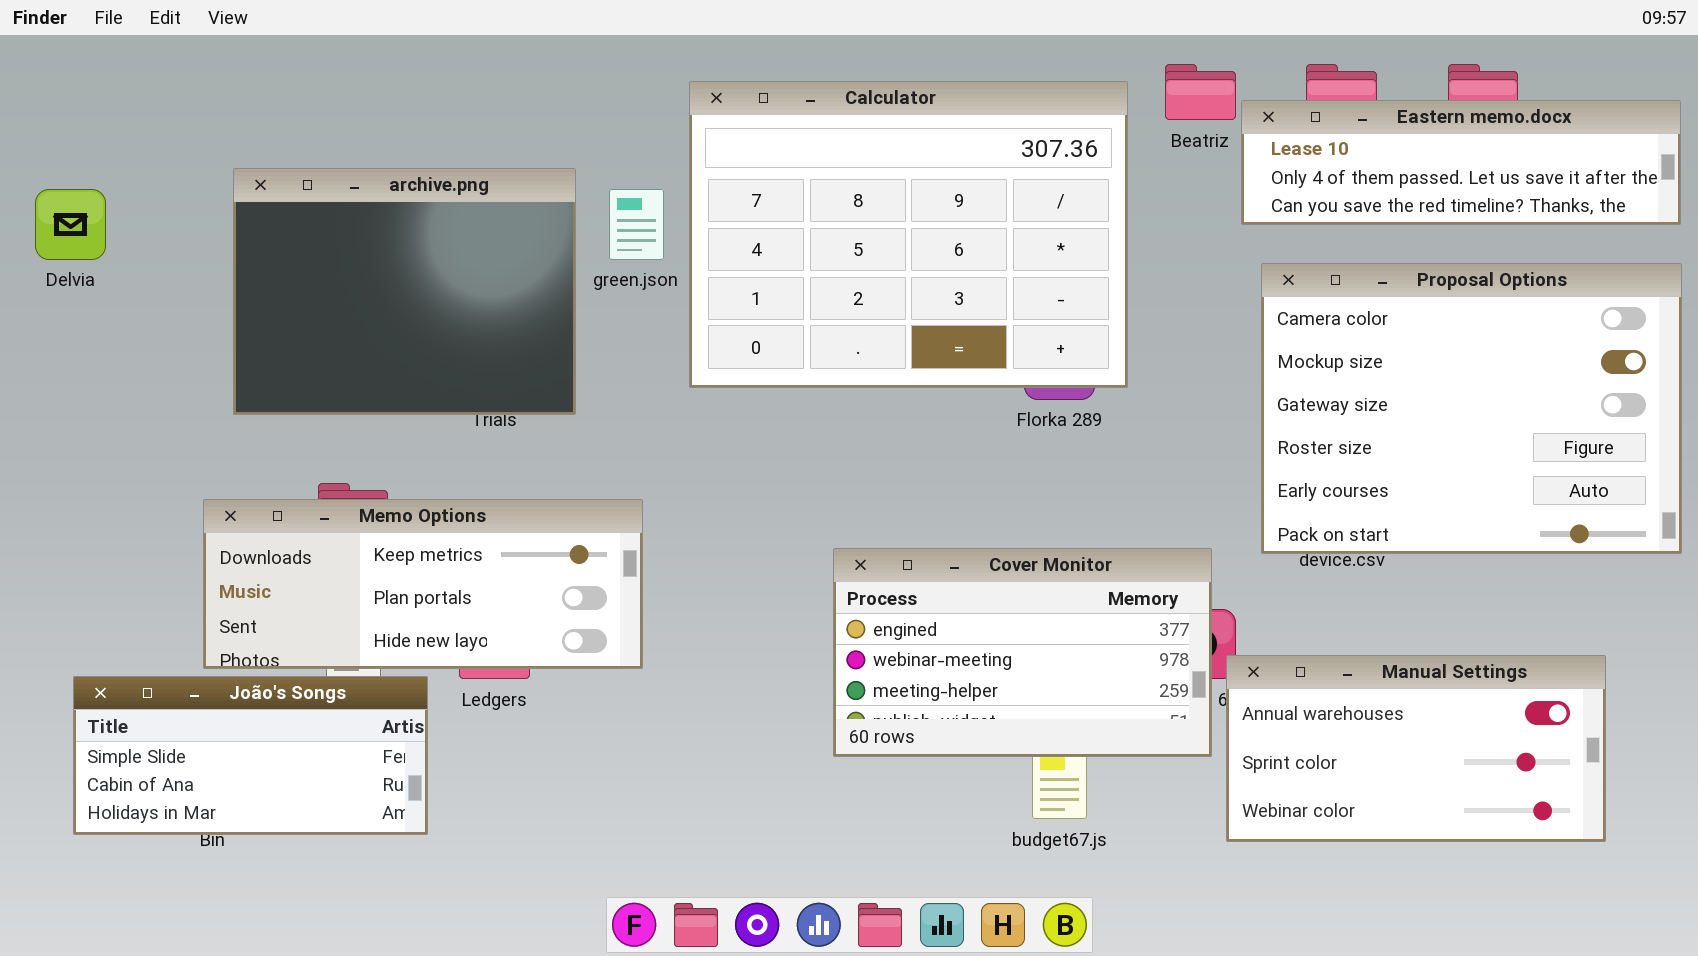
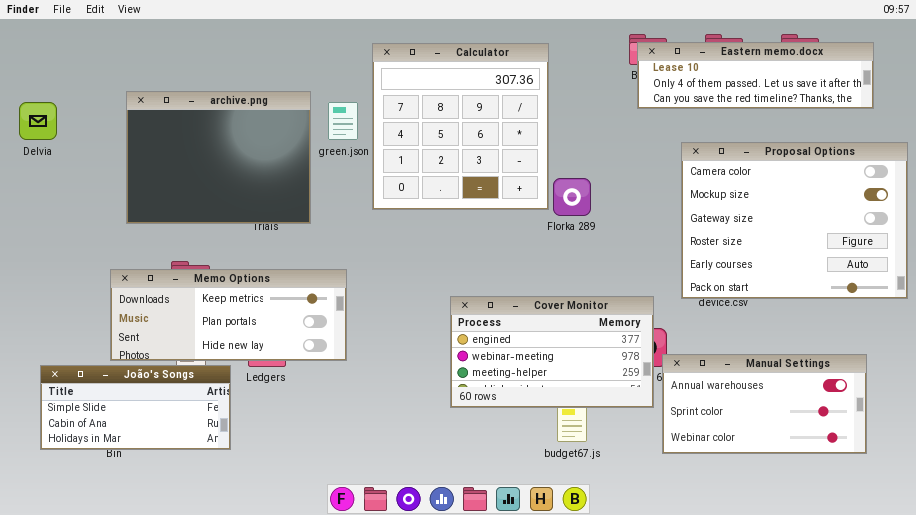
Calculator: [689,81,1128,388] -> [372,43,549,210], resized
Eastern memo.docx: [1241,100,1681,225] -> [637,42,874,109], moved

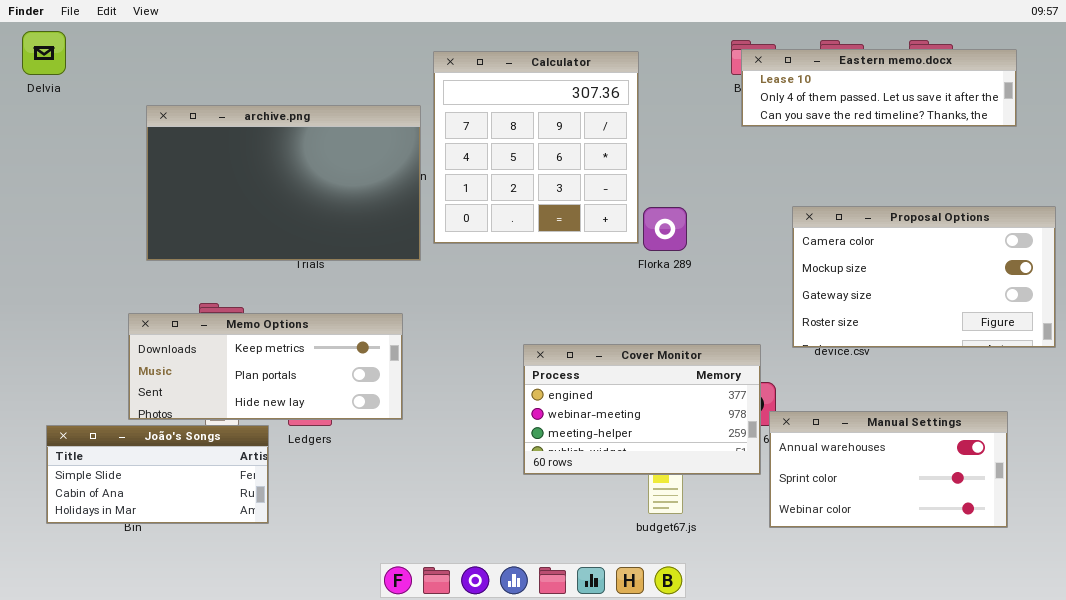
archive.png: [126,91,311,224] -> [146,105,421,261], resized
Delvia: [19,102,57,140] -> [22,31,66,75], moved
Proposal Options: [681,142,908,299] -> [792,206,1056,348], resized

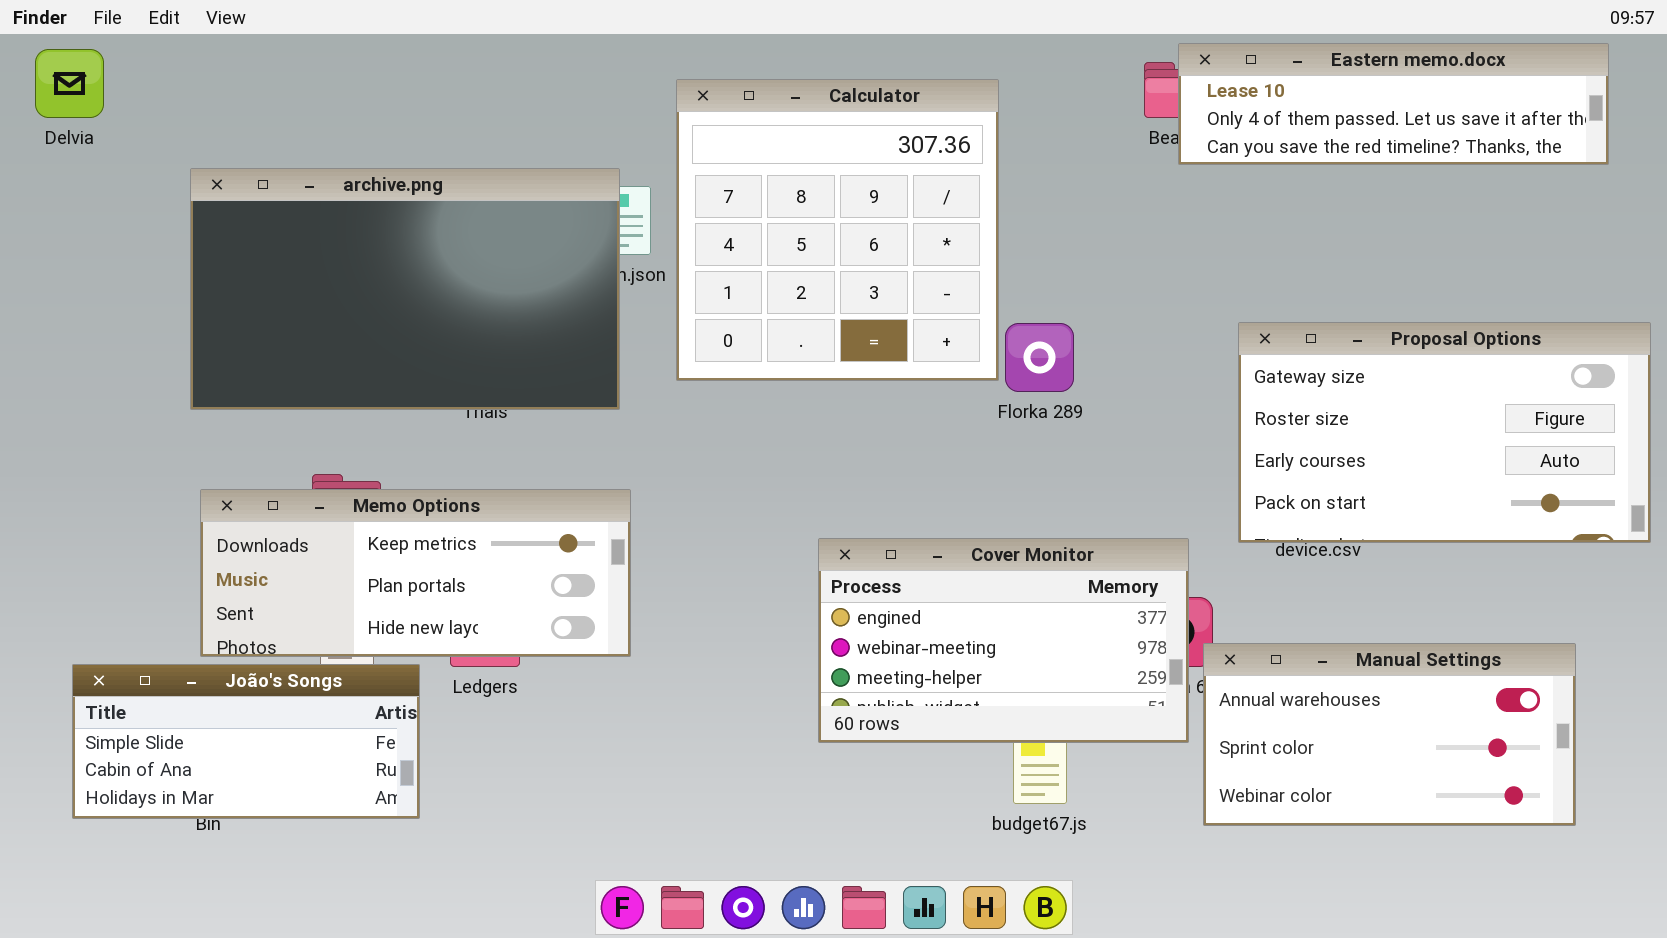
Eastern memo.docx: [741,49,1017,127] -> [1178,43,1609,165], moved
archive.png: [146,105,421,261] -> [190,168,620,410], moved
Proposal Options: [792,206,1056,348] -> [1238,322,1651,543], scrolled down 2 rows

